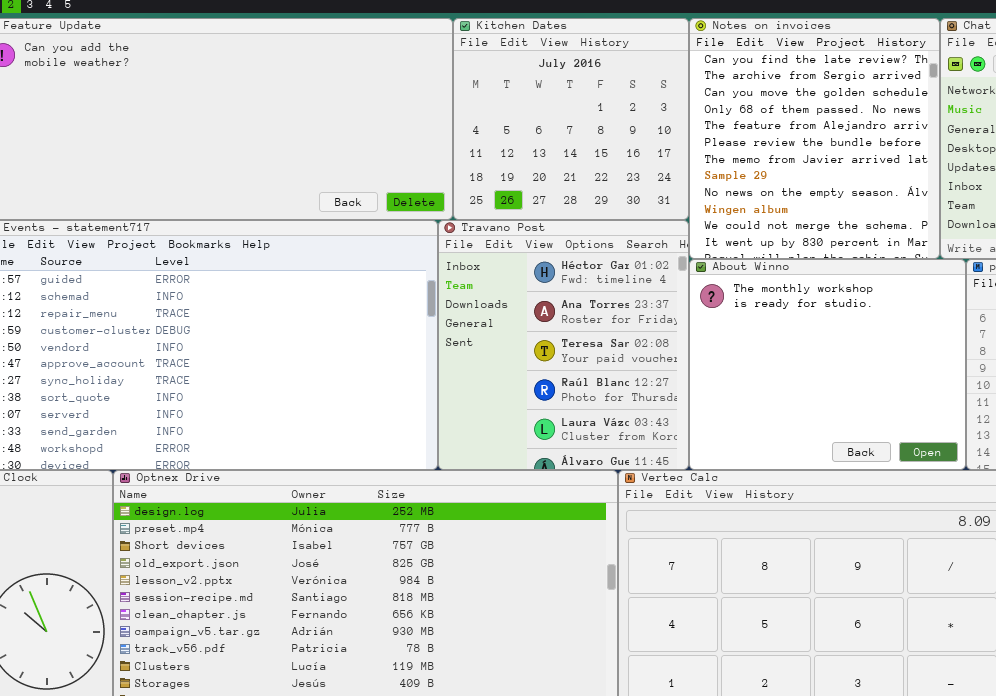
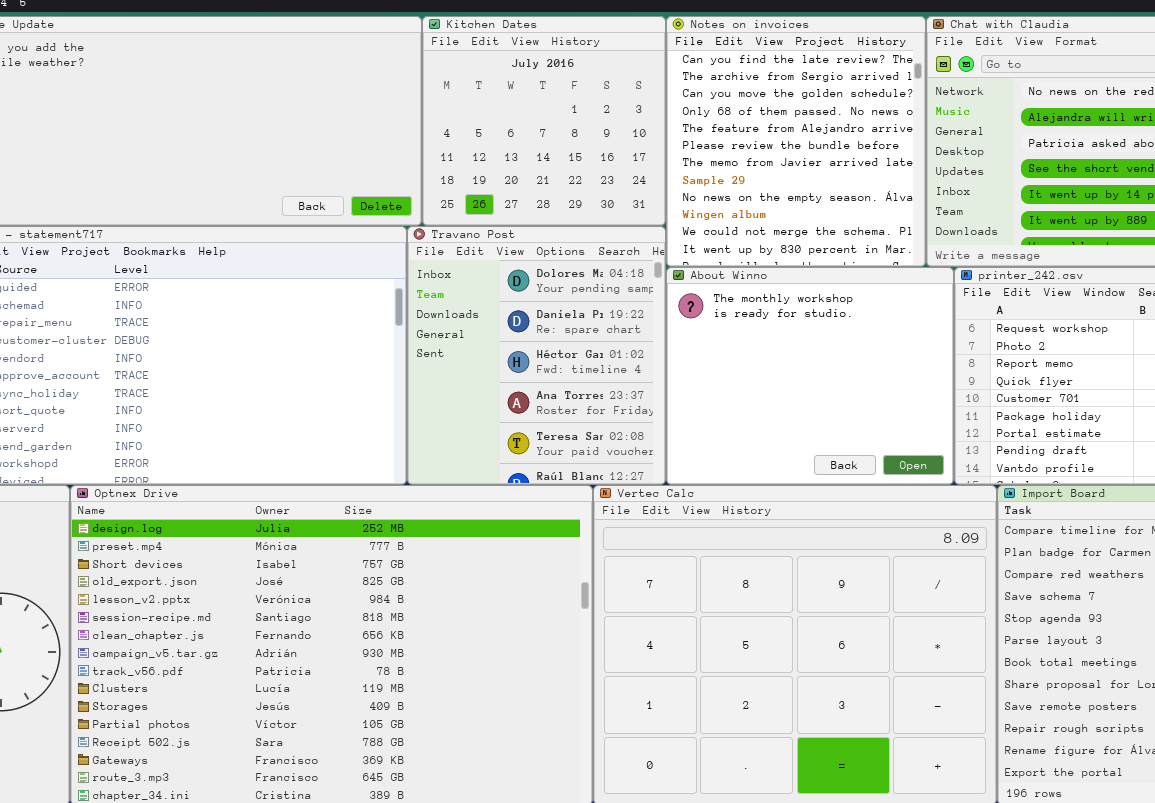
Travano Post: [438,220,689,470] -> [407,226,666,485], scrolled up 2 rows

